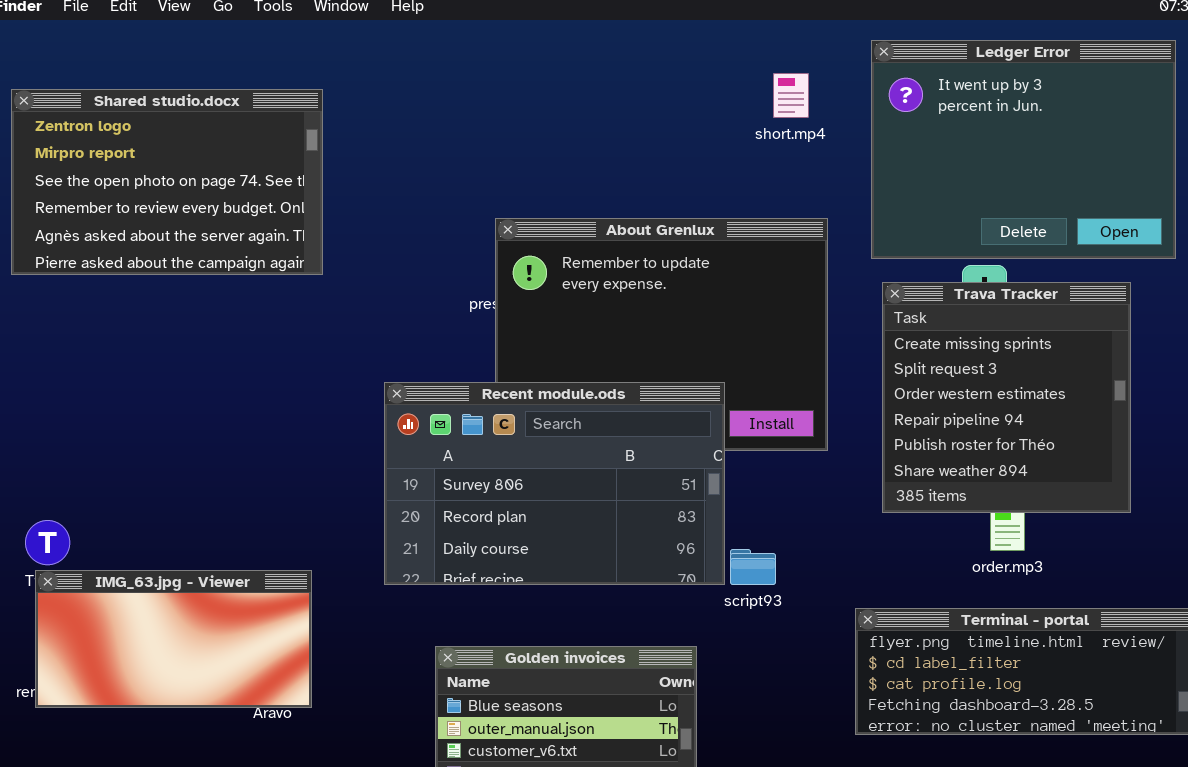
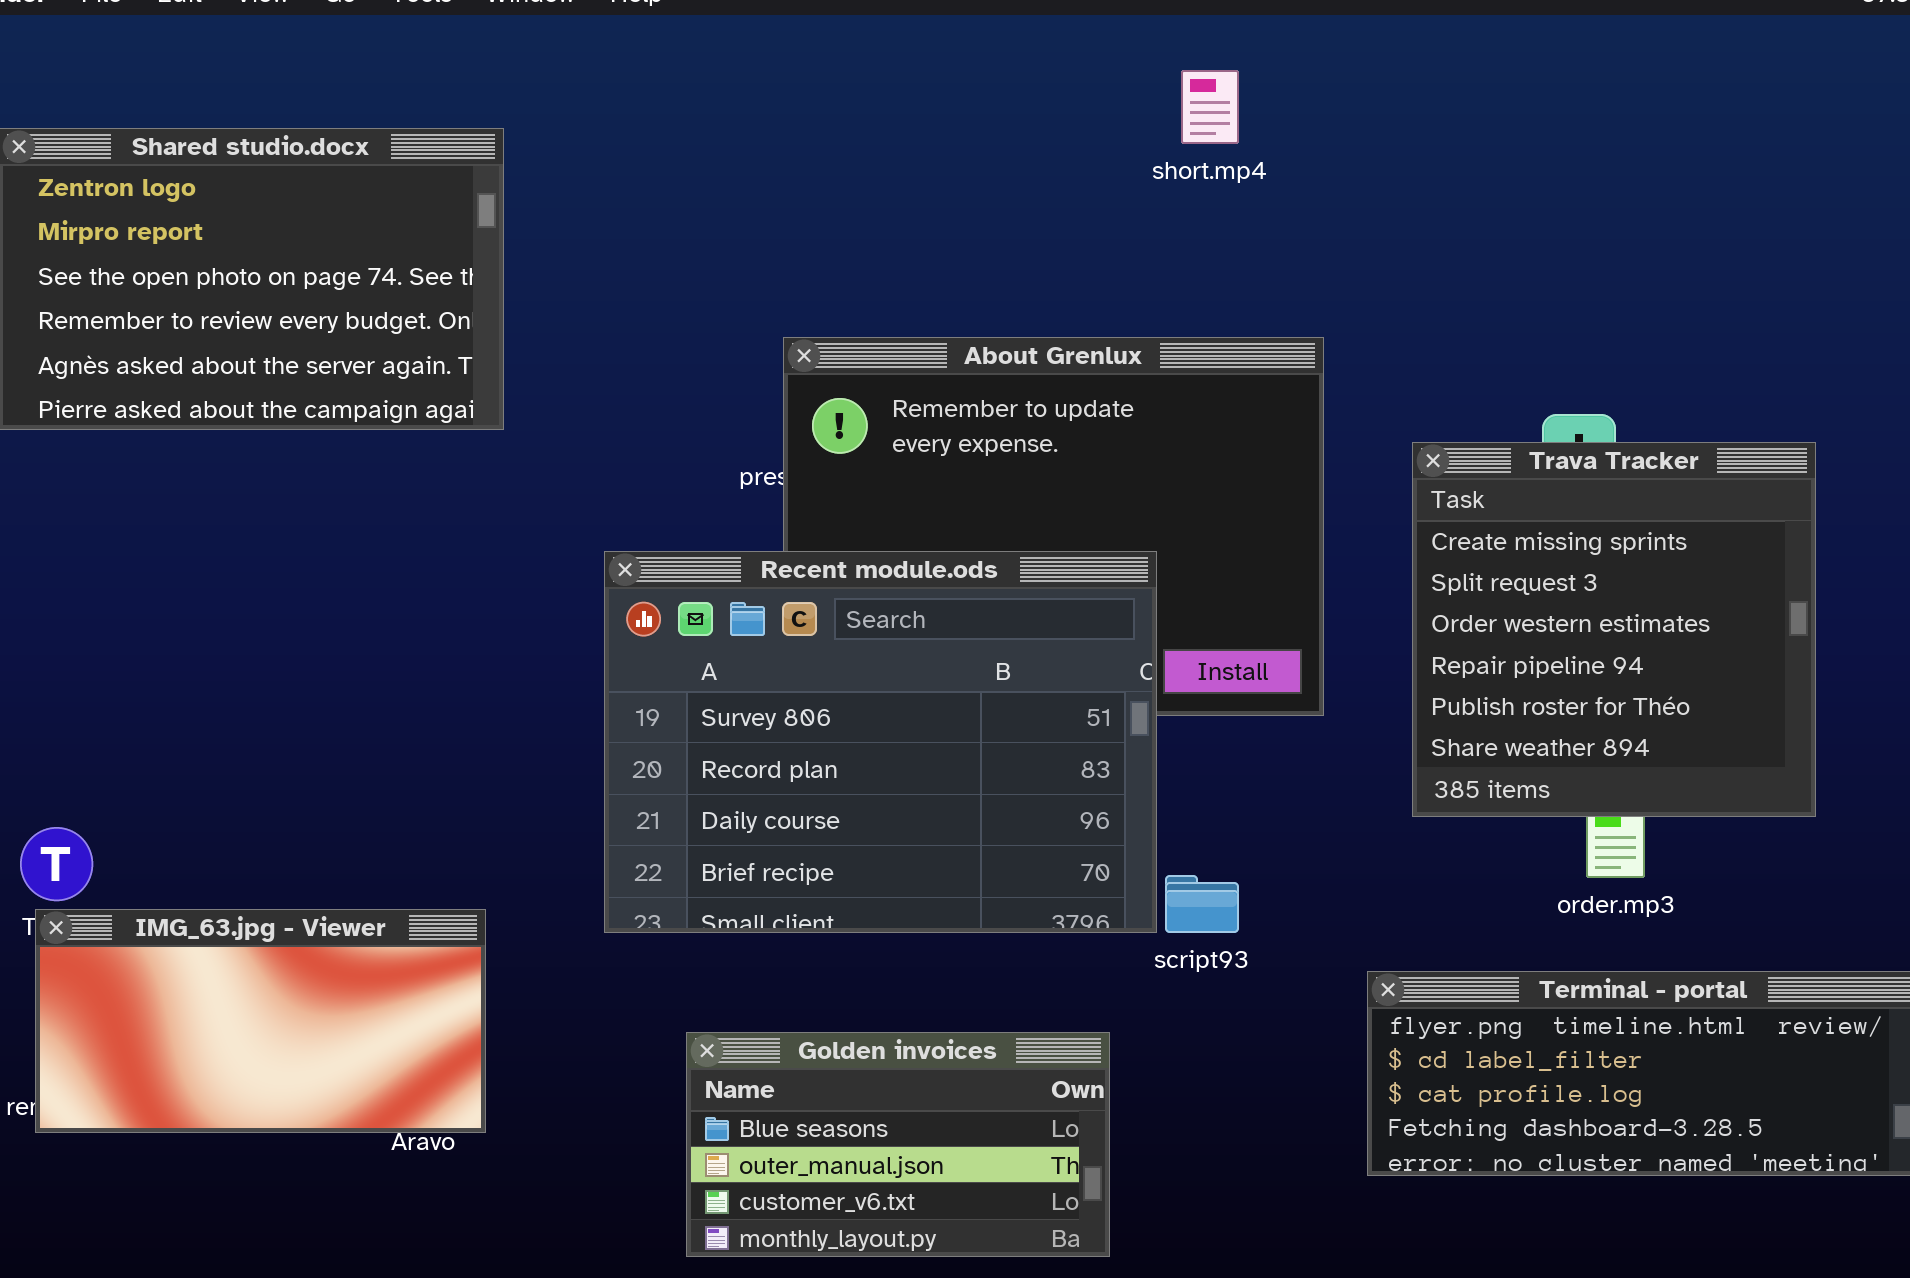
Ledger Error: [871,40,1176,259] -> none, closed
short.mp4: [773,73,809,118] -> [1181,70,1239,144], moved
Recent module.ods: [384,382,725,585] -> [604,551,1157,933], resized

